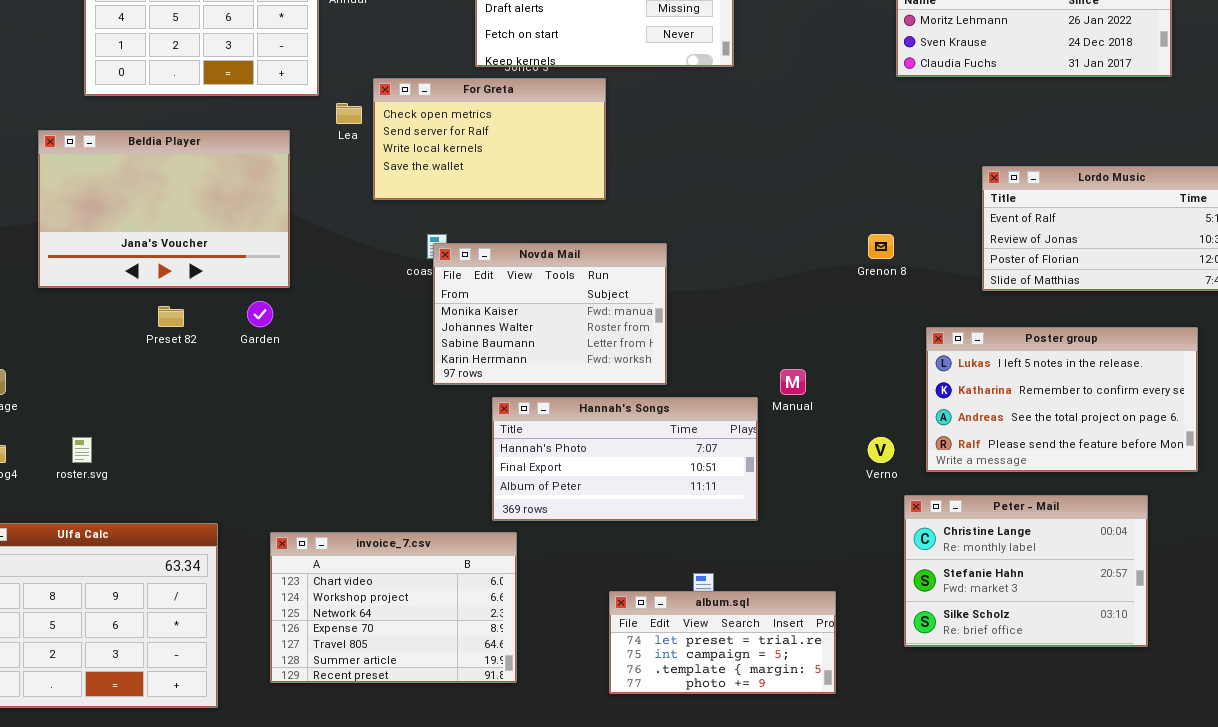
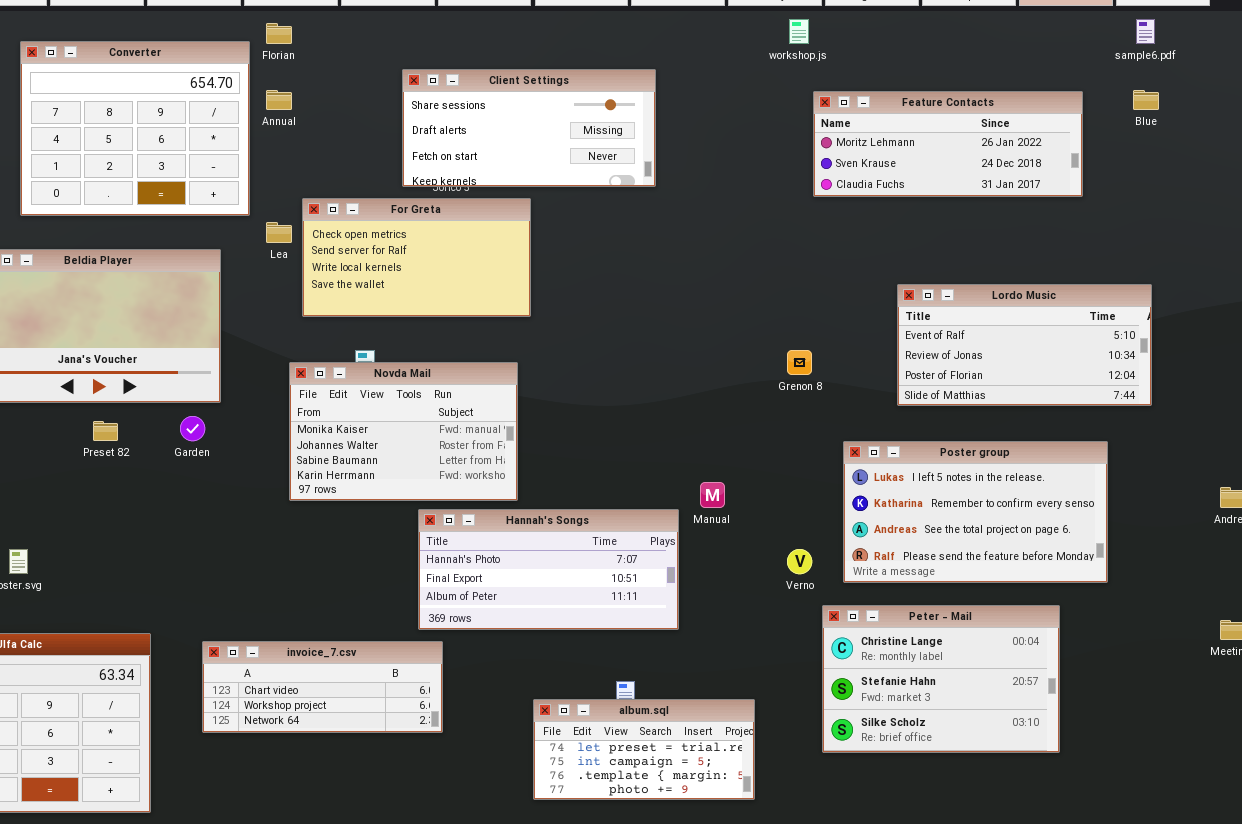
Novda Mail: [433,243,667,385] -> [289,362,518,501], moved
invoice_7.csv: [270,532,517,683] -> [202,641,443,733], resized

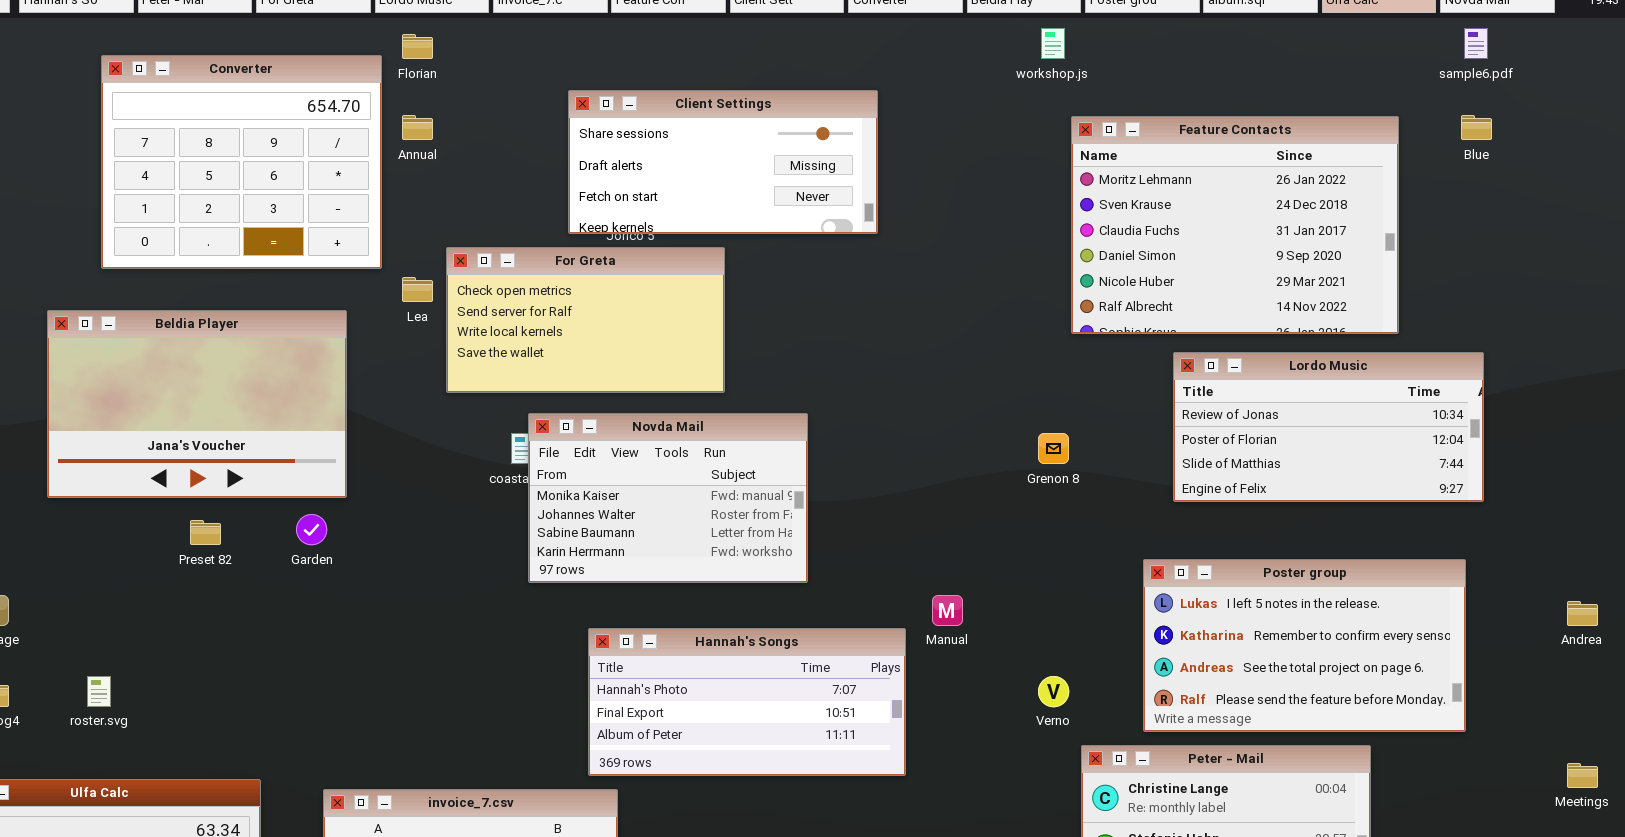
Feature Contacts: [813,91,1083,197] -> [1071,116,1399,334], resized
Lordo Music: [897,284,1152,406] -> [1173,352,1484,502], scrolled down 1 row
Novda Mail: [289,362,518,501] -> [528,413,808,583], moved
Poster group: [843,441,1108,583] -> [1143,559,1466,732], moved

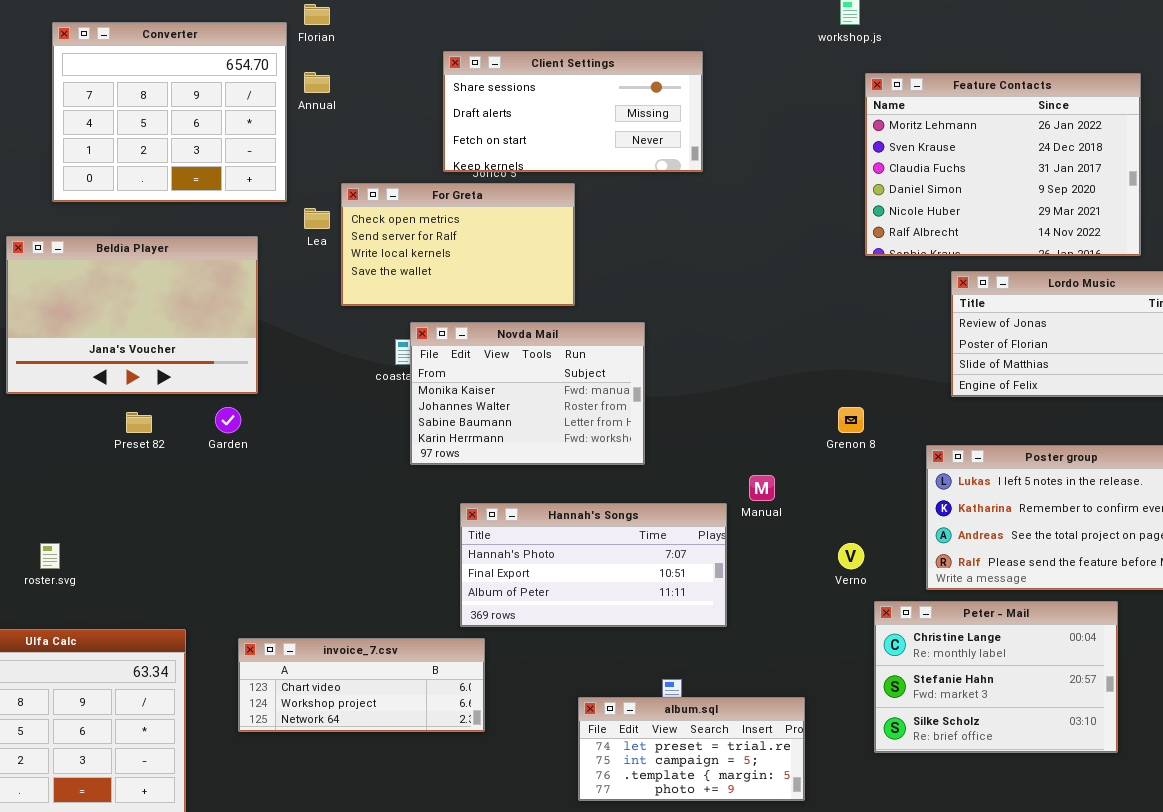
Grenon 8: [1038,433,1069,464] -> [838,407,864,433], moved

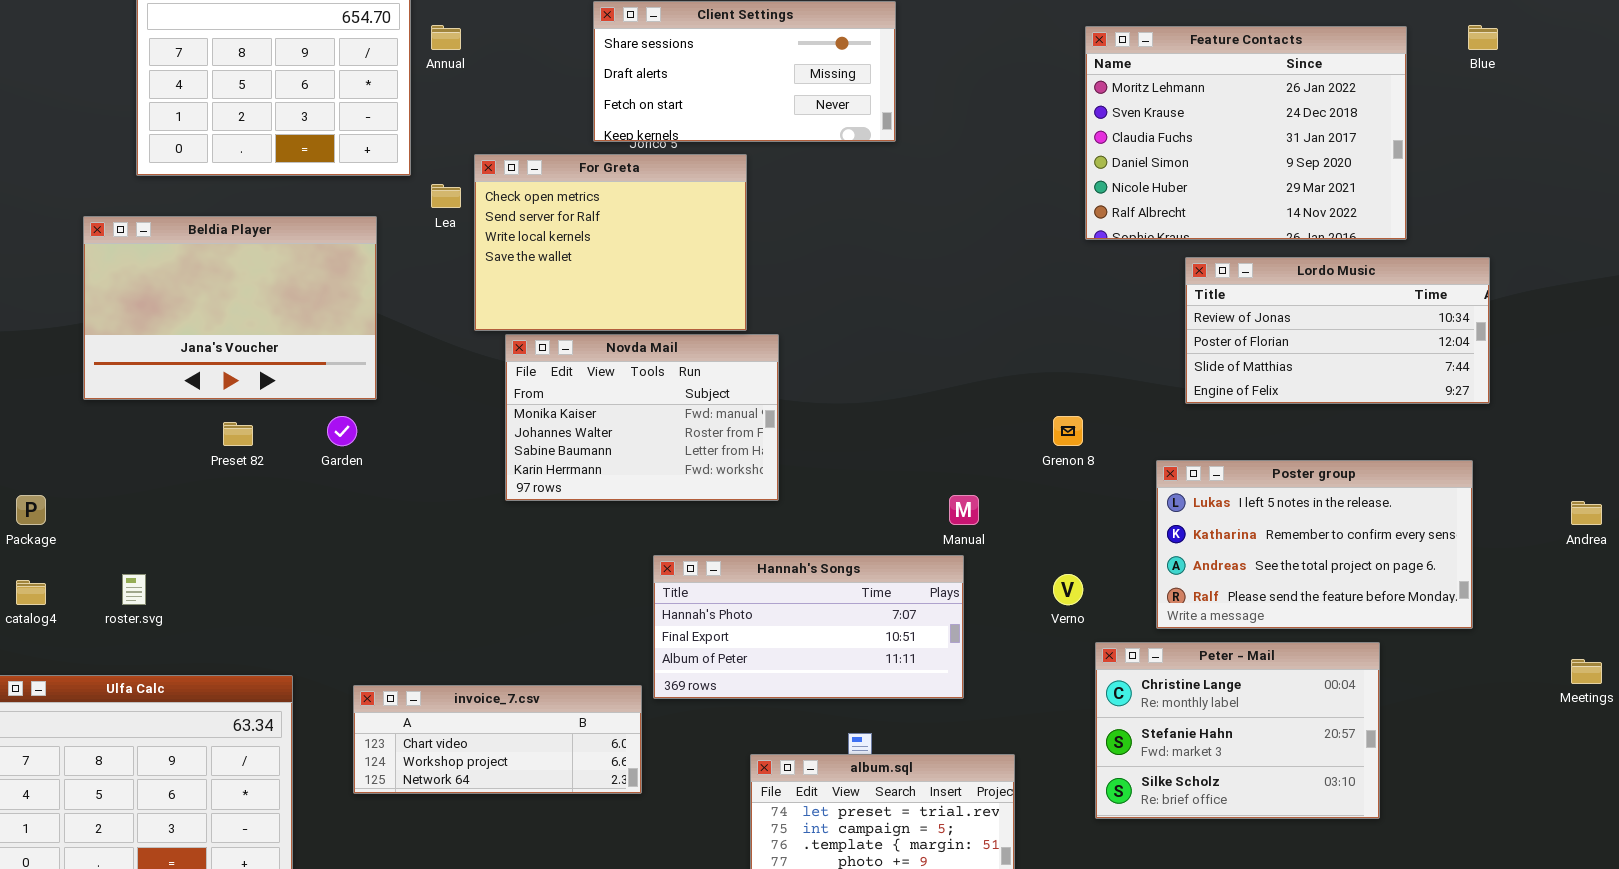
For Greta: [341,183,575,306] -> [474,154,747,331], resized
Novda Mail: [410,322,645,465] -> [505,334,779,501], moved
Hannah's Songs: [460,503,727,627] -> [653,555,964,699], moved

